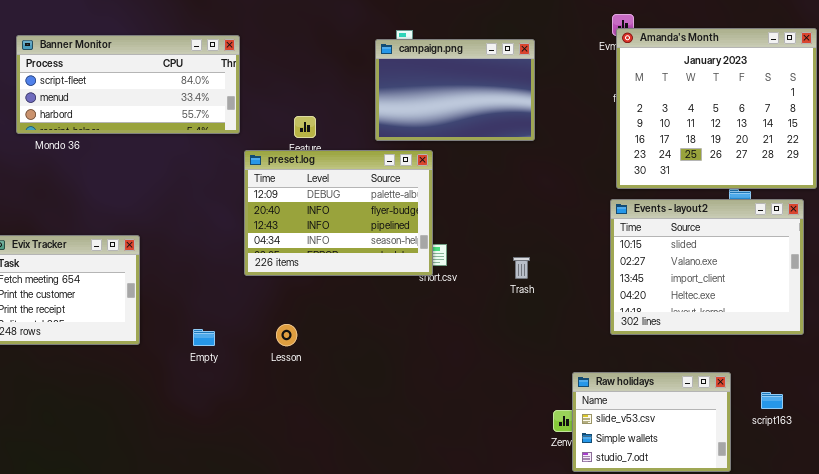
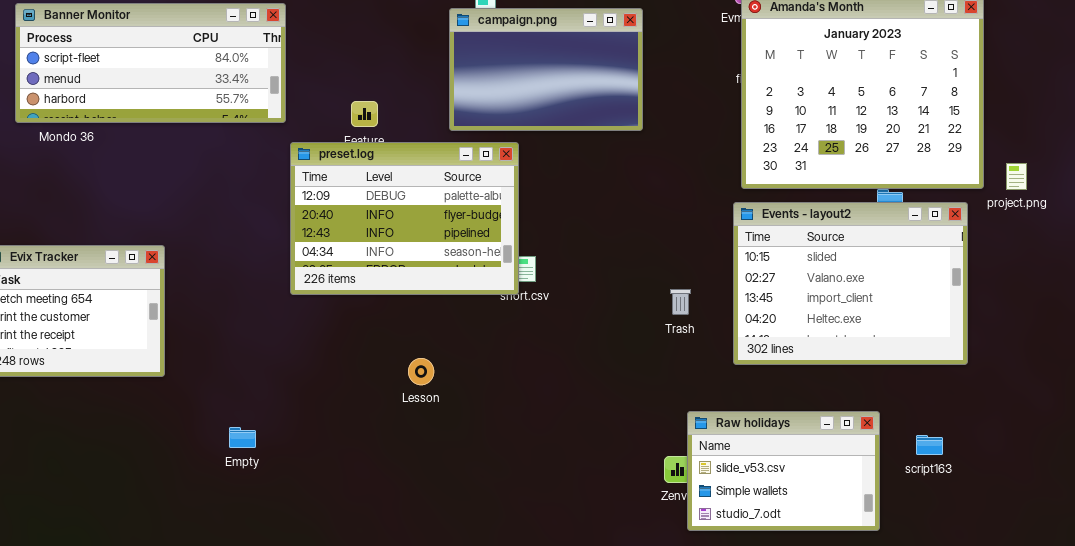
Trash: [513,257,530,279] -> [670,289,691,315], moved
Lesson: [276,324,297,346] -> [408,358,434,385], moved
Empty: [193,329,215,346] -> [229,427,256,448], moved

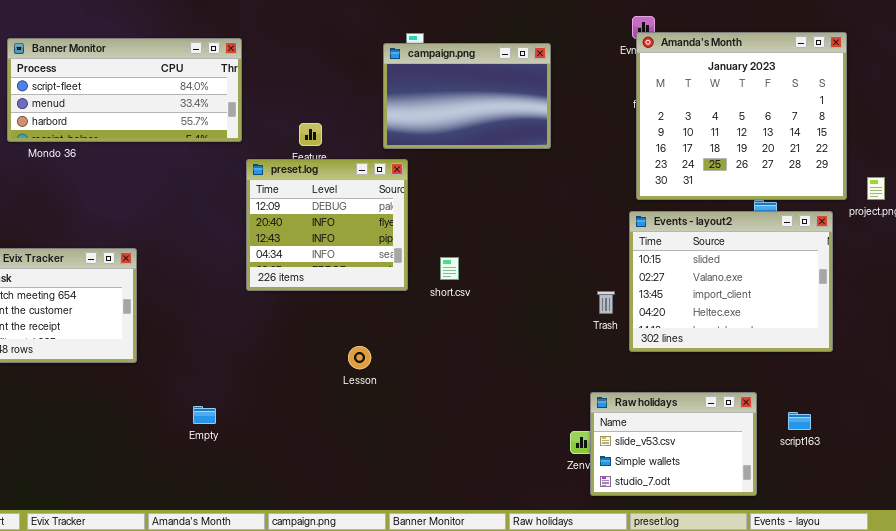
preset.log: [290,142,519,295] -> [246,159,408,291], resized
Trash: [670,289,691,315] -> [597,291,615,314], moved

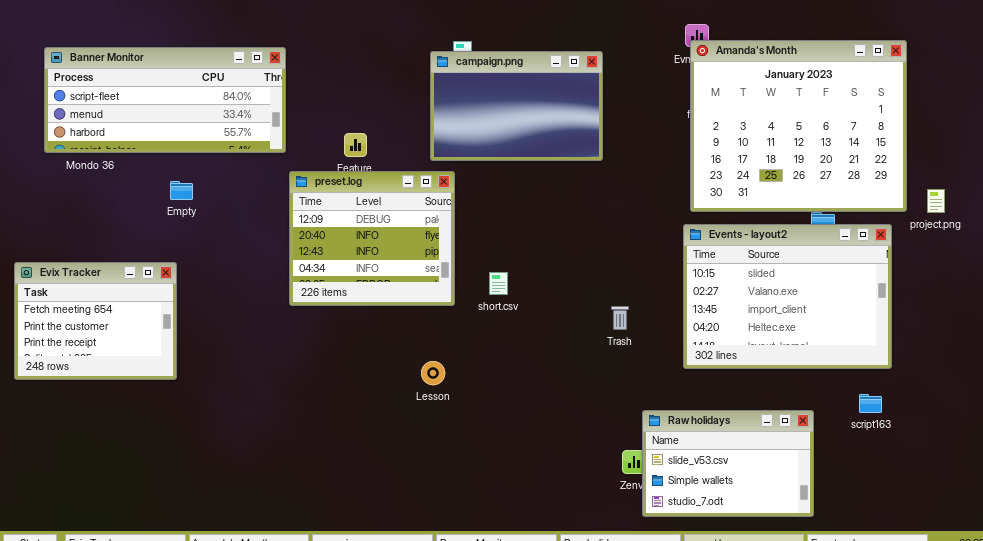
Trash: [597,291,615,314] -> [611,306,629,330], moved
Lesson: [348,346,371,369] -> [421,361,445,385], moved
Empty: [193,406,216,424] -> [170,181,193,200], moved
script163: [788,412,811,430] -> [859,394,882,413], moved

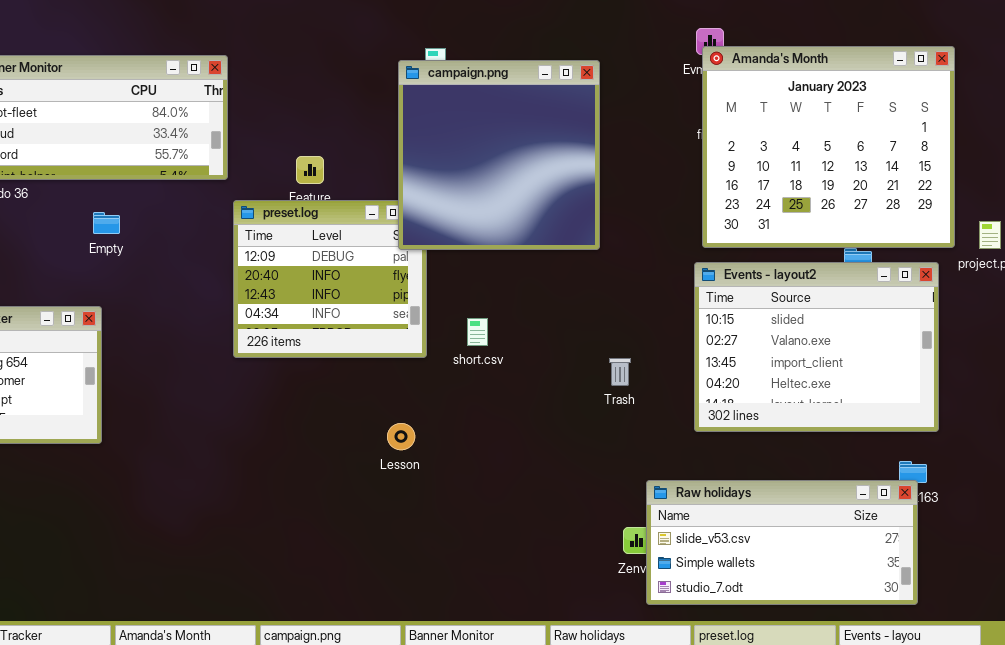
campaign.png: [430,51,603,161] -> [398,60,600,250], resized
Raw holidays: [642,410,814,517] -> [646,480,918,605], resized

